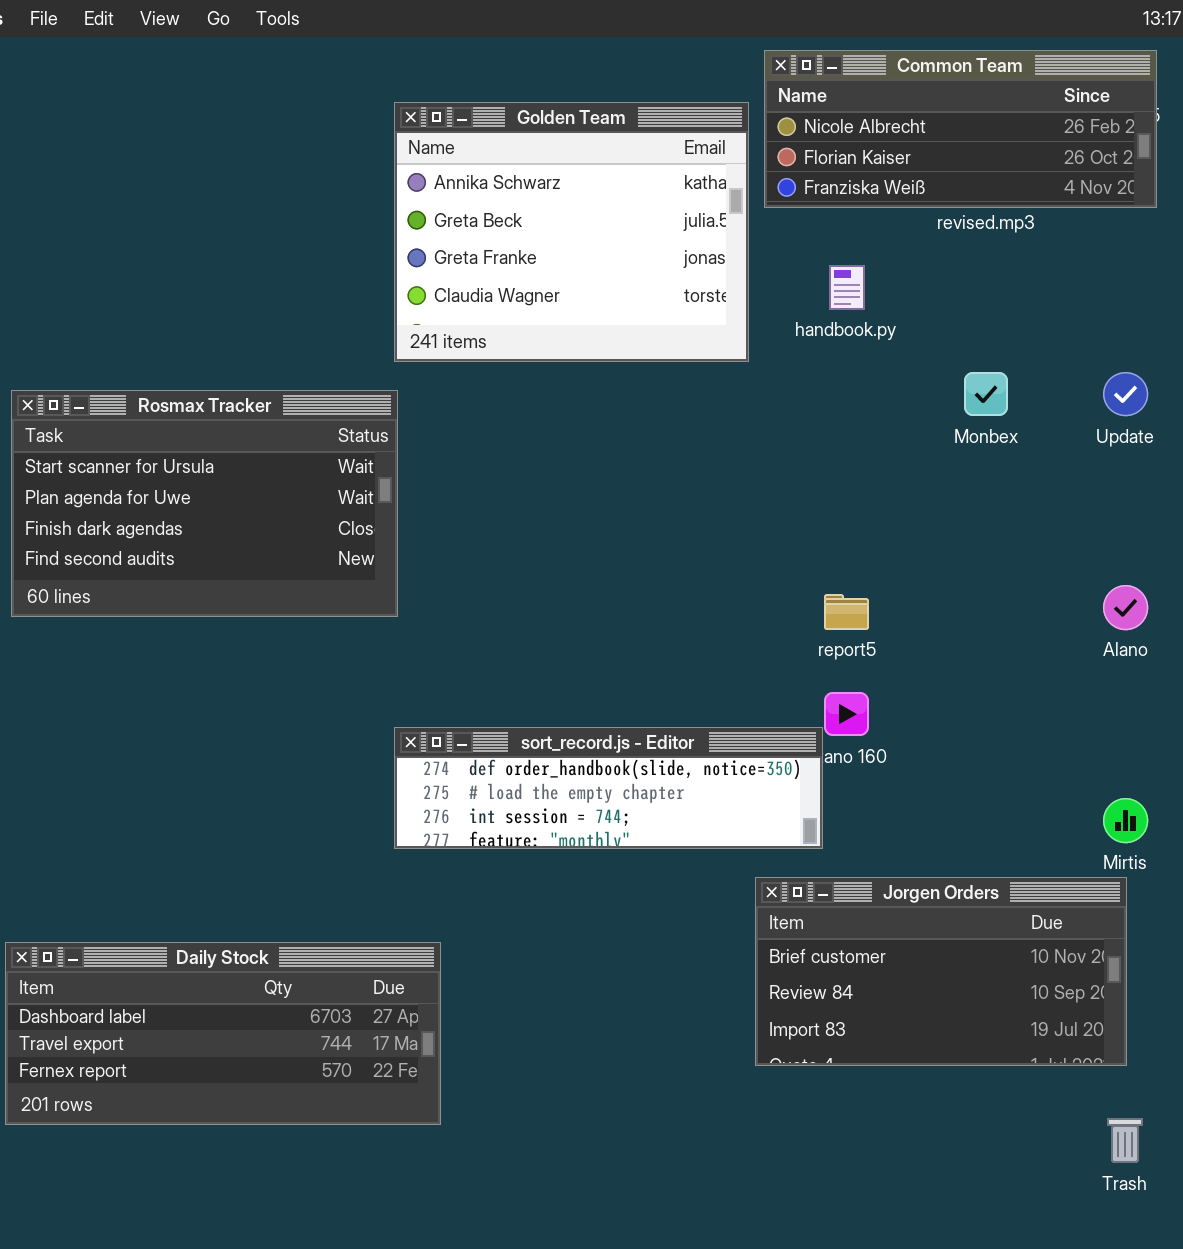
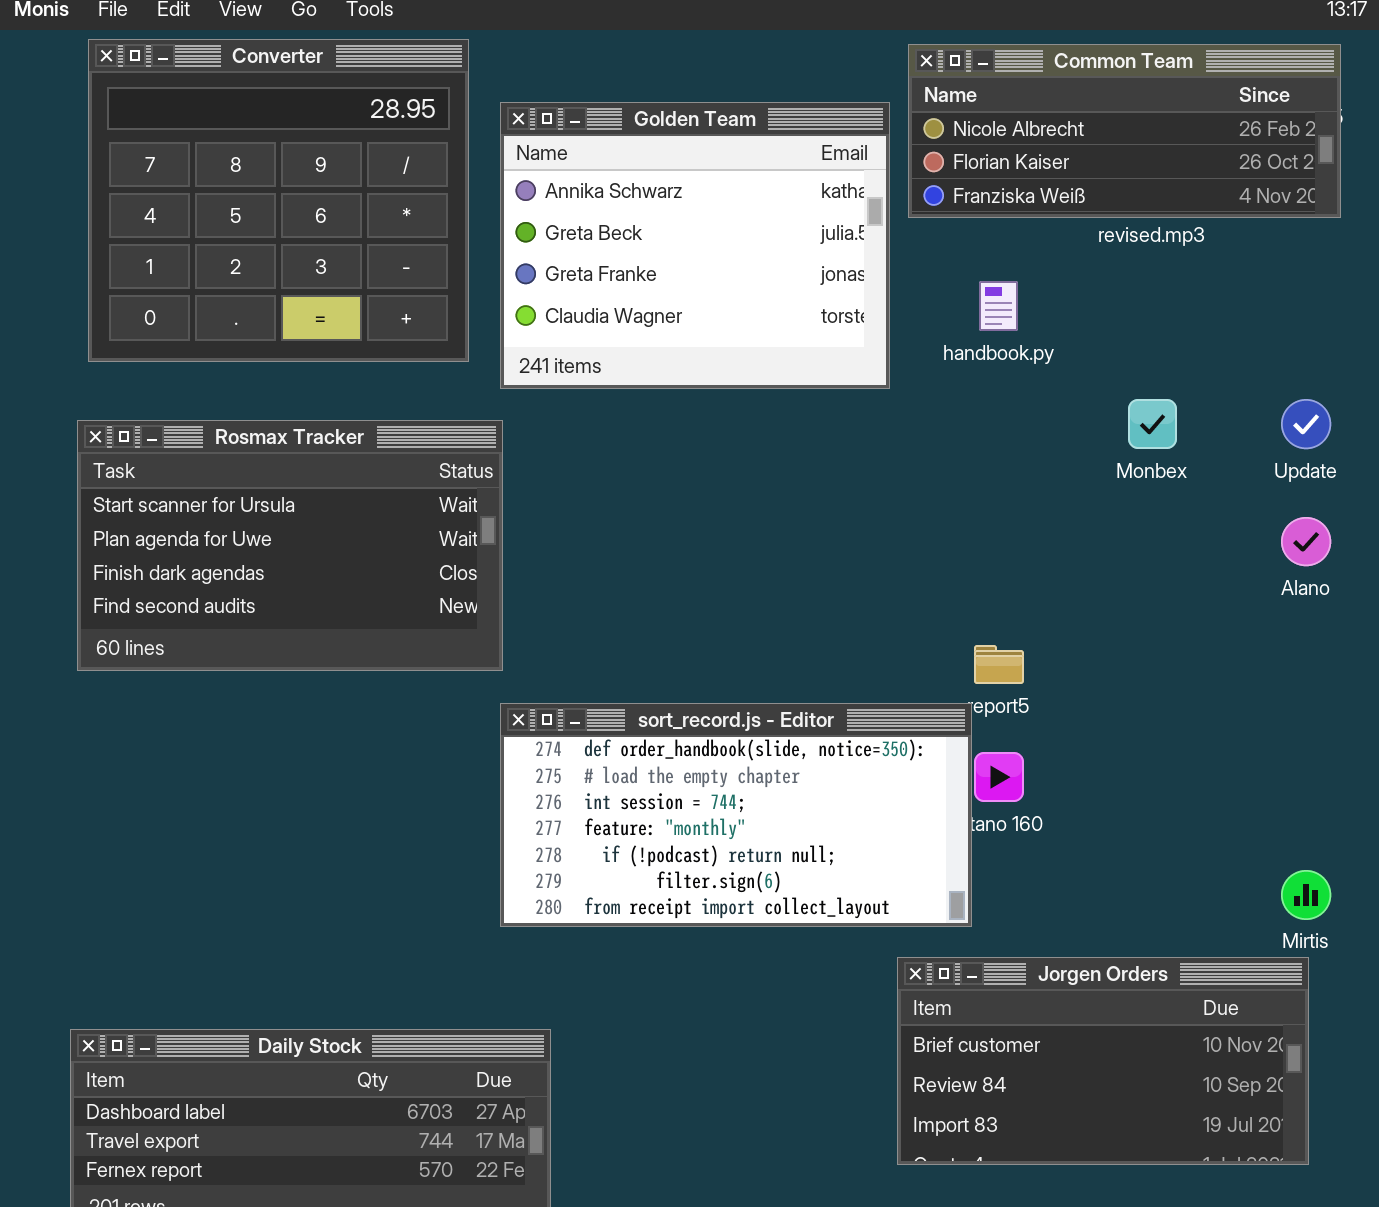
Converter: none -> [88,39,469,362], opened
Alano: [1103,585,1148,630] -> [1281,517,1331,566], moved
sort_record.js - Editor: [394,727,823,849] -> [500,703,972,927], resized

